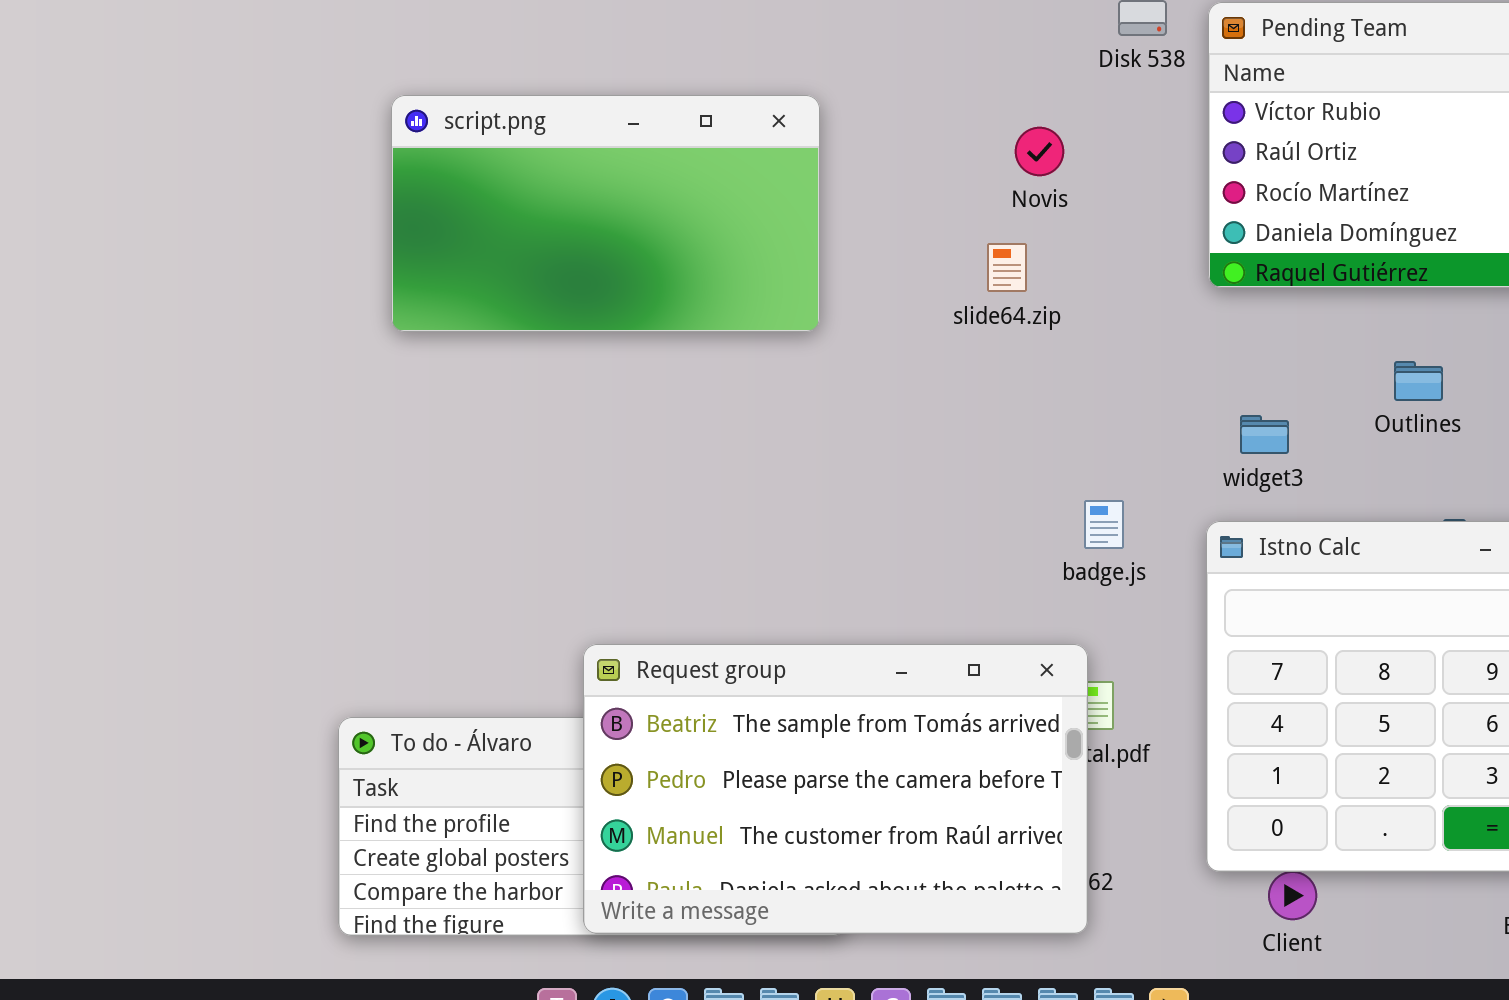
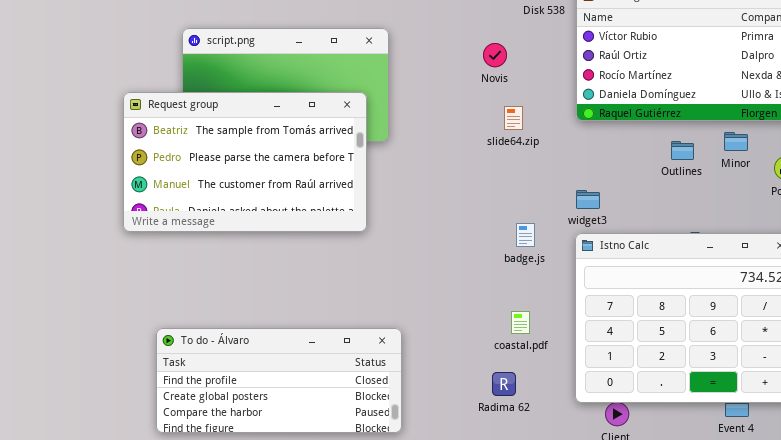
slide64.zip: [987,243,1027,292] -> [504,106,523,130], moved
Outlines: [1394,361,1443,401] -> [671,141,694,160], moved
widget3: [1240,415,1289,454] -> [576,190,600,209], moved
Request group: [583,644,1088,934] -> [123,92,367,232], moved

